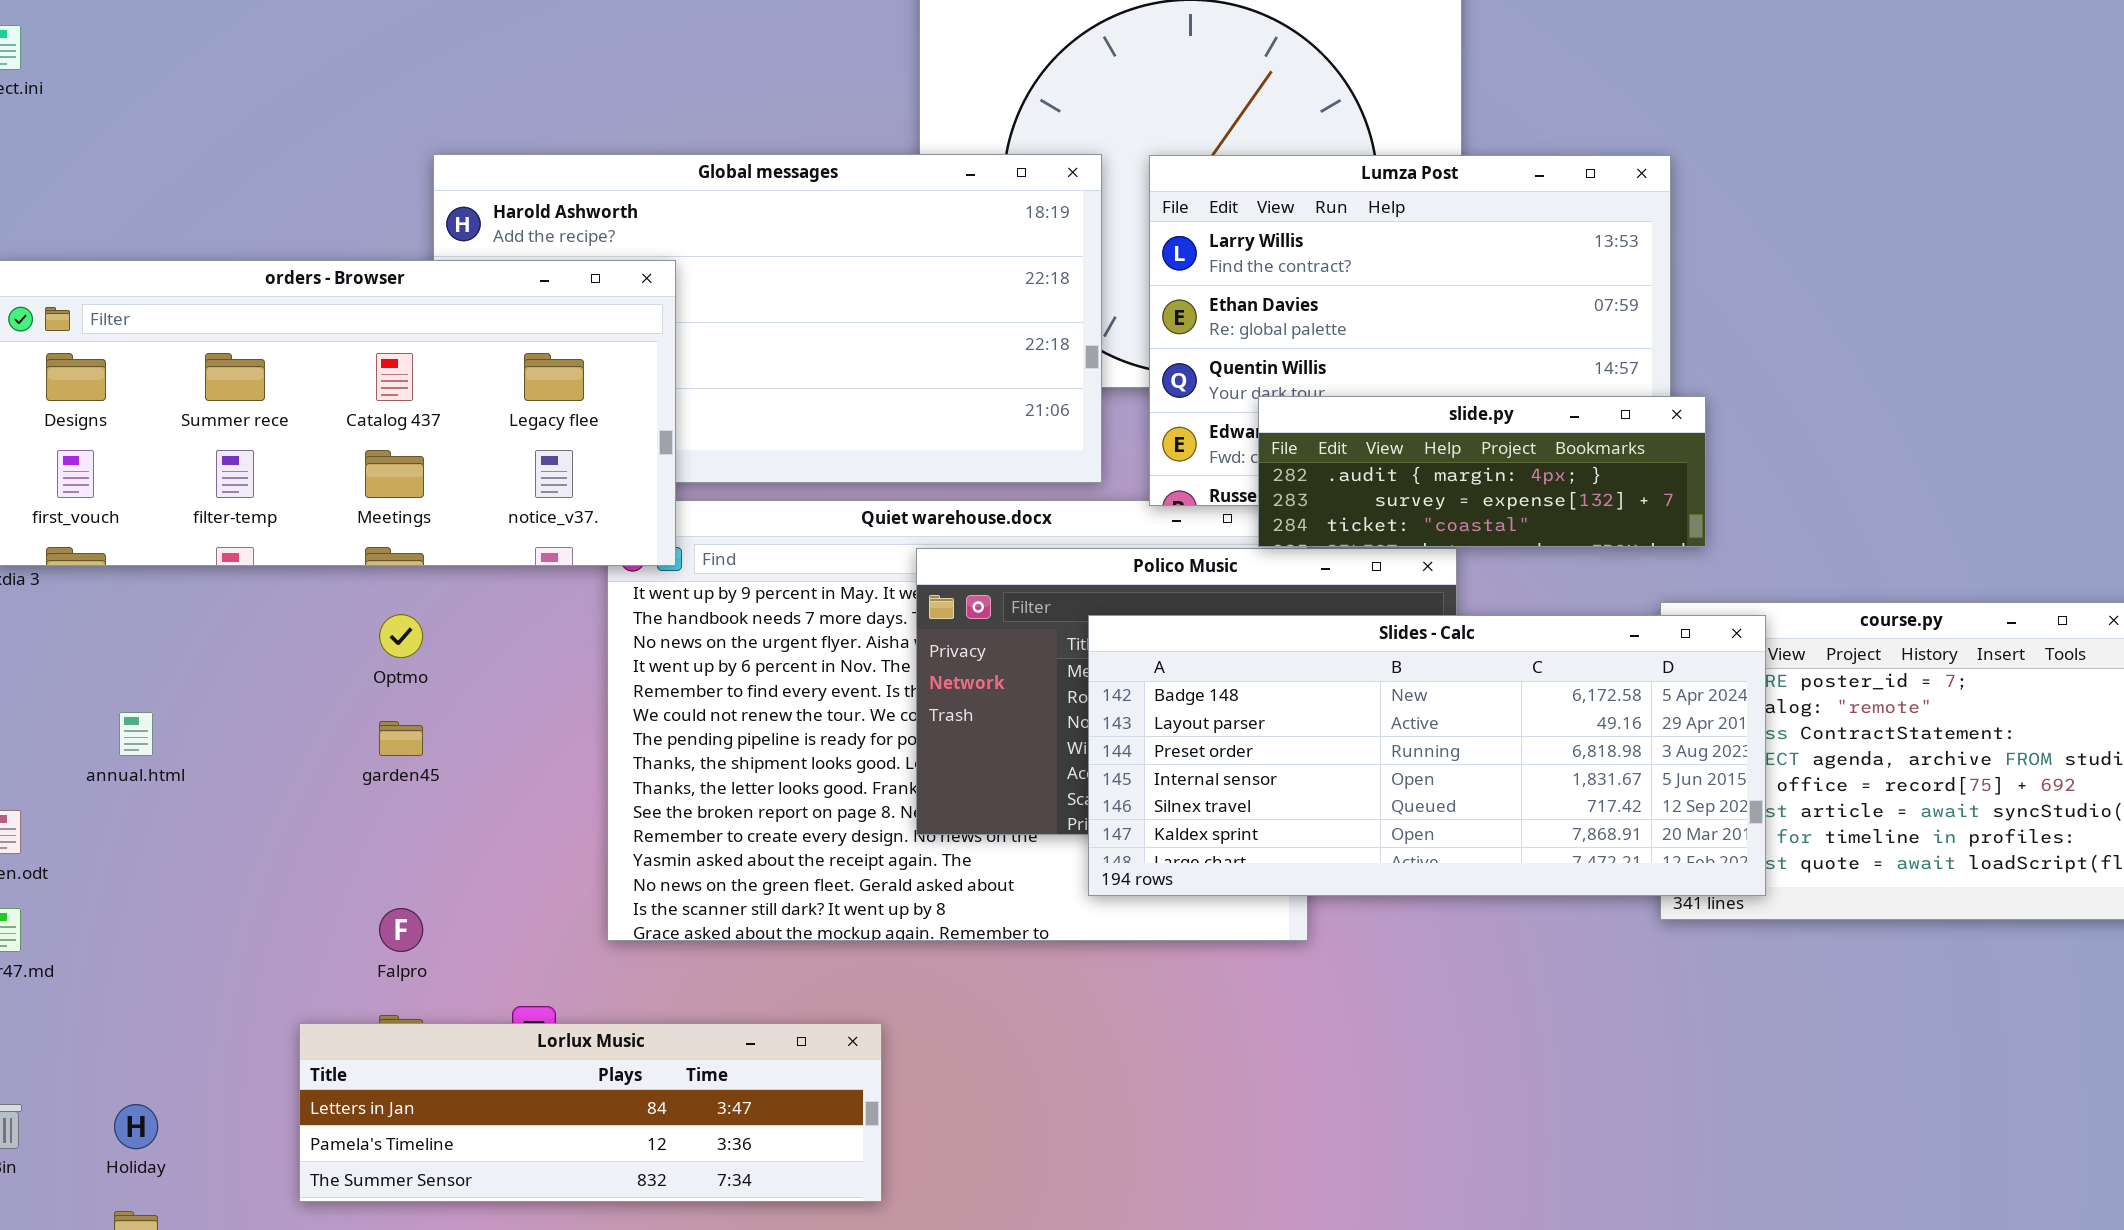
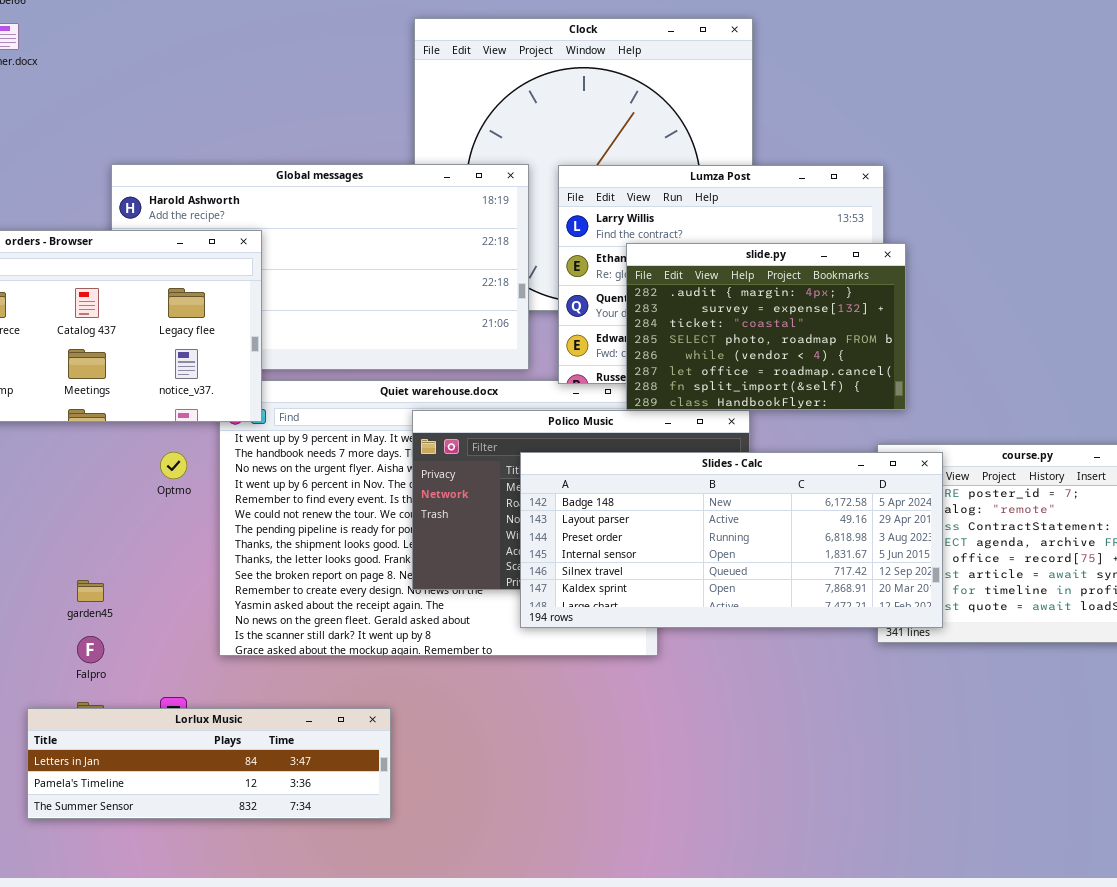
slide.py: [1258,396,1706,547] -> [626,243,906,410], resized
Optmo: [379,614,423,658] -> [160,452,187,479], moved
garden45: [379,721,423,756] -> [77,580,104,602], moved

